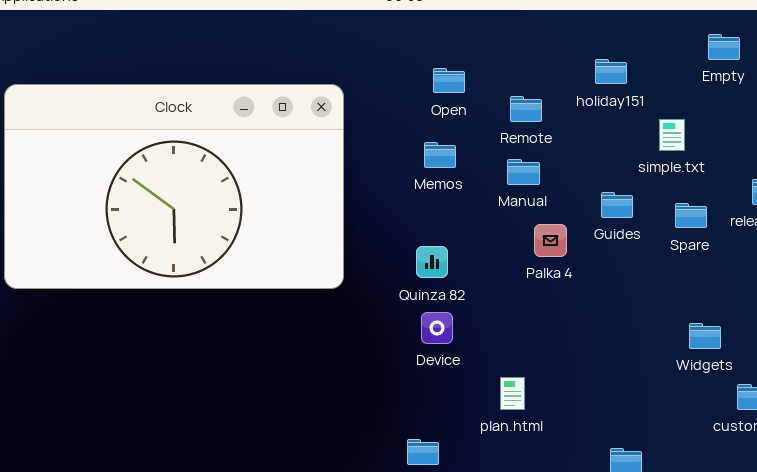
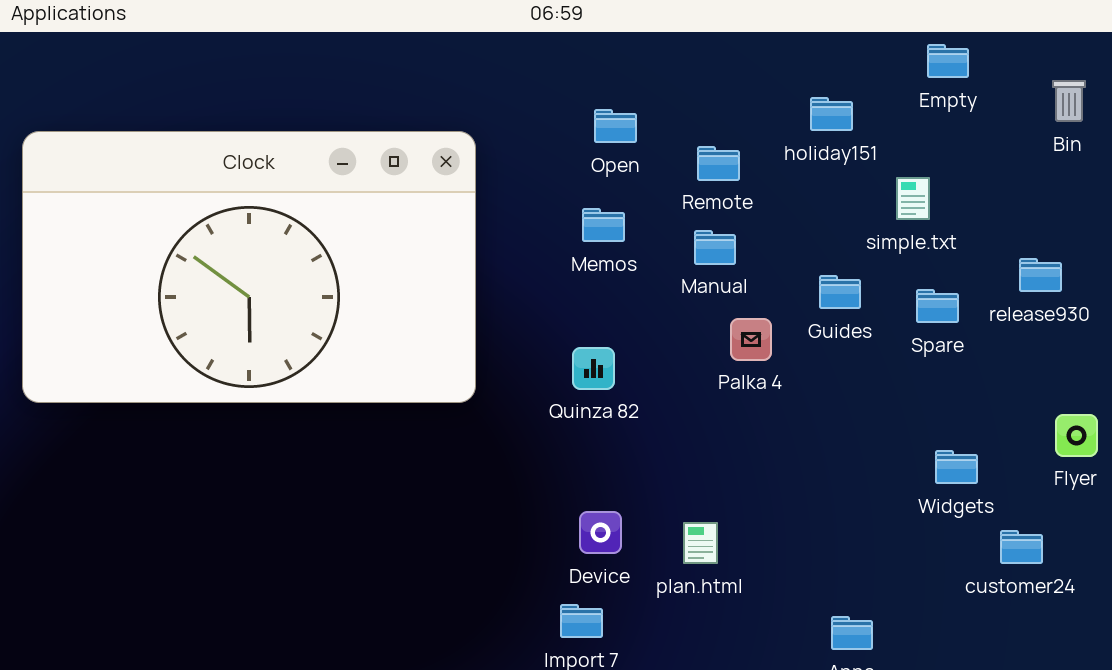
Empty: [708,34,740,60] -> [927,44,969,78], moved
Device: [421,312,453,344] -> [579,511,622,554], moved

